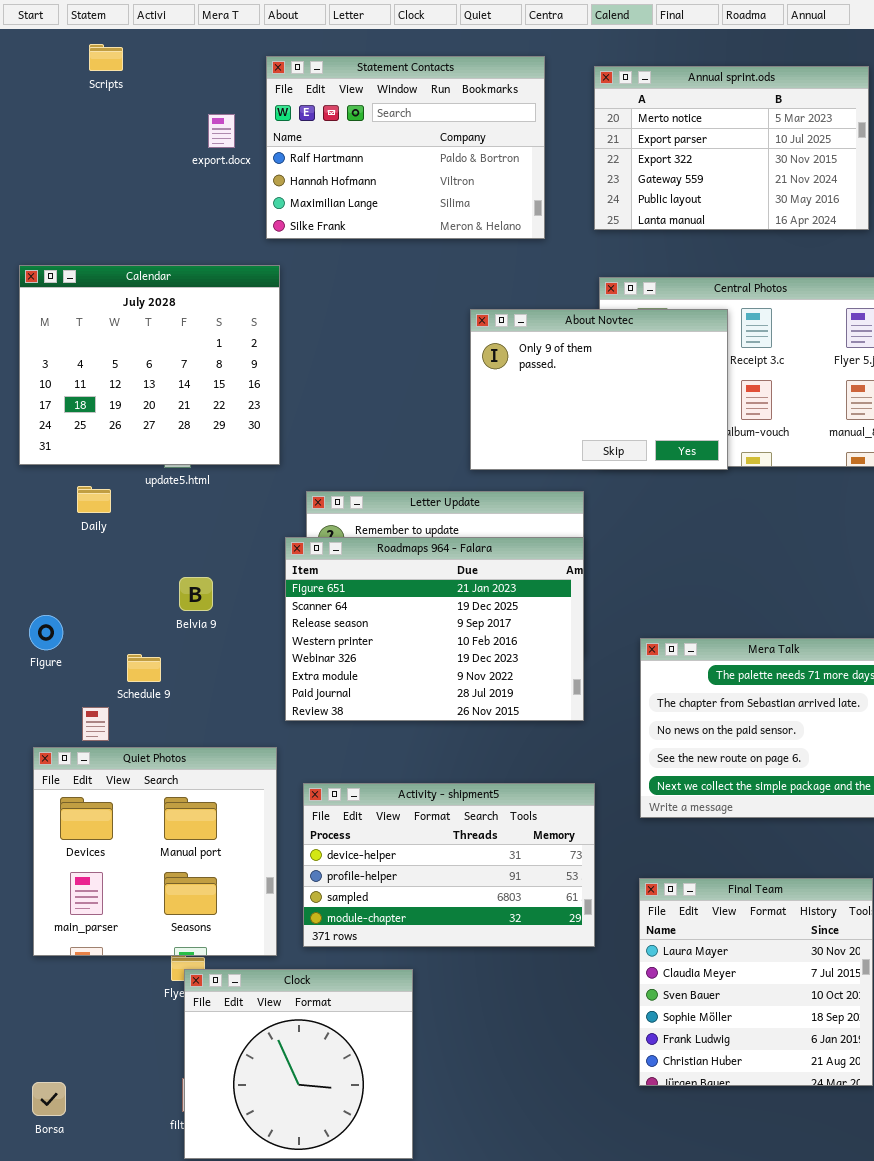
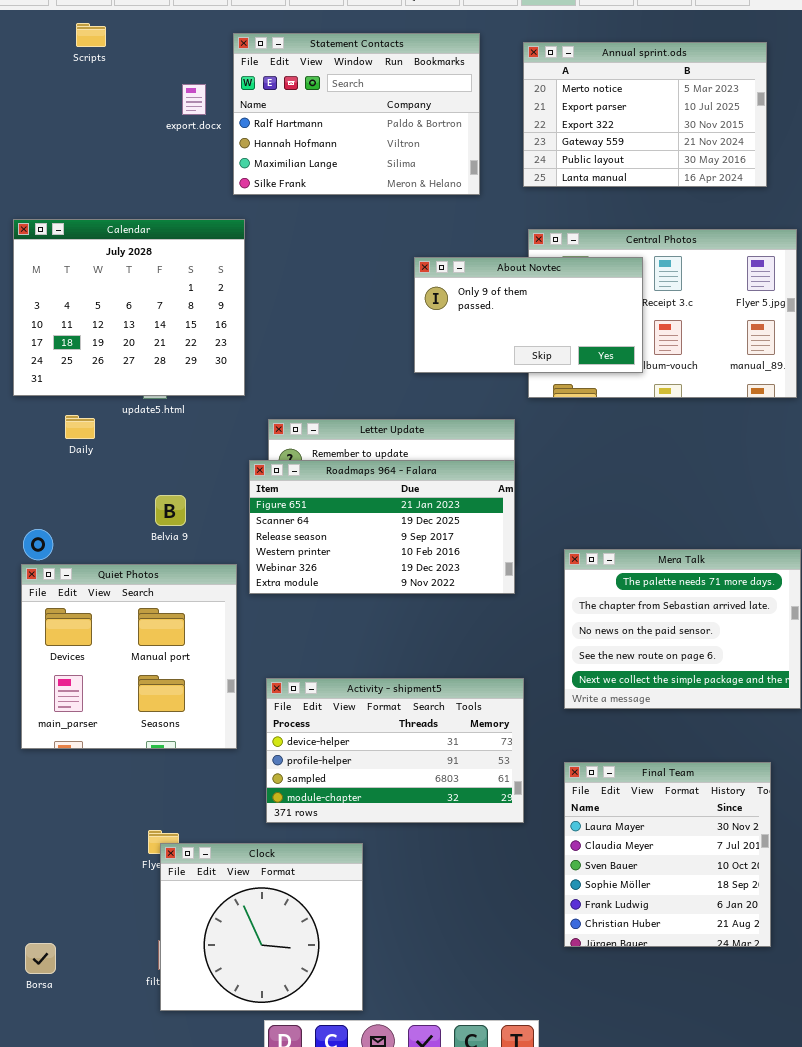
About Novtec: [470,309,728,470] -> [414,257,643,373], resized
Roadmaps 964 - Falara: [285,537,584,721] -> [249,460,515,594], resized
Quiet Photos: [33,747,277,956] -> [21,564,237,749], moved

